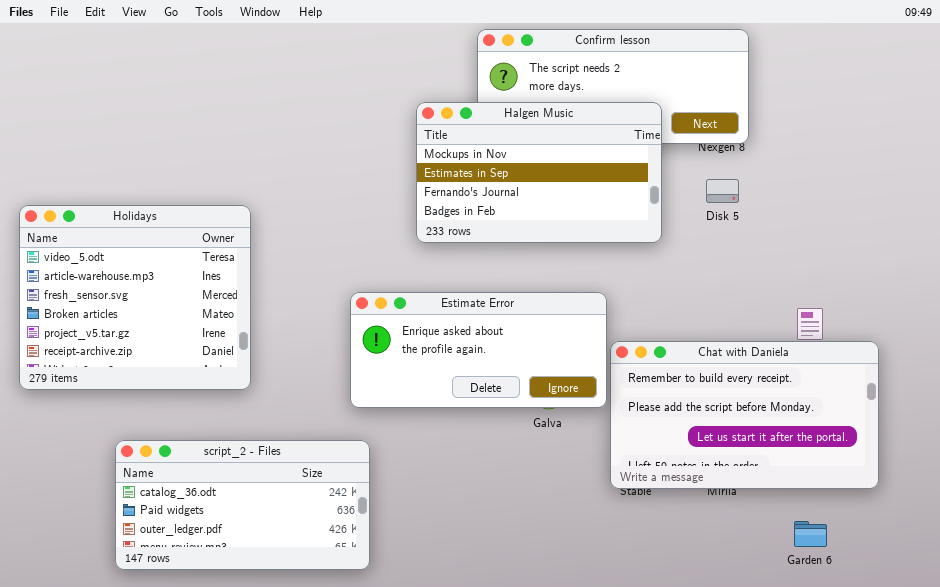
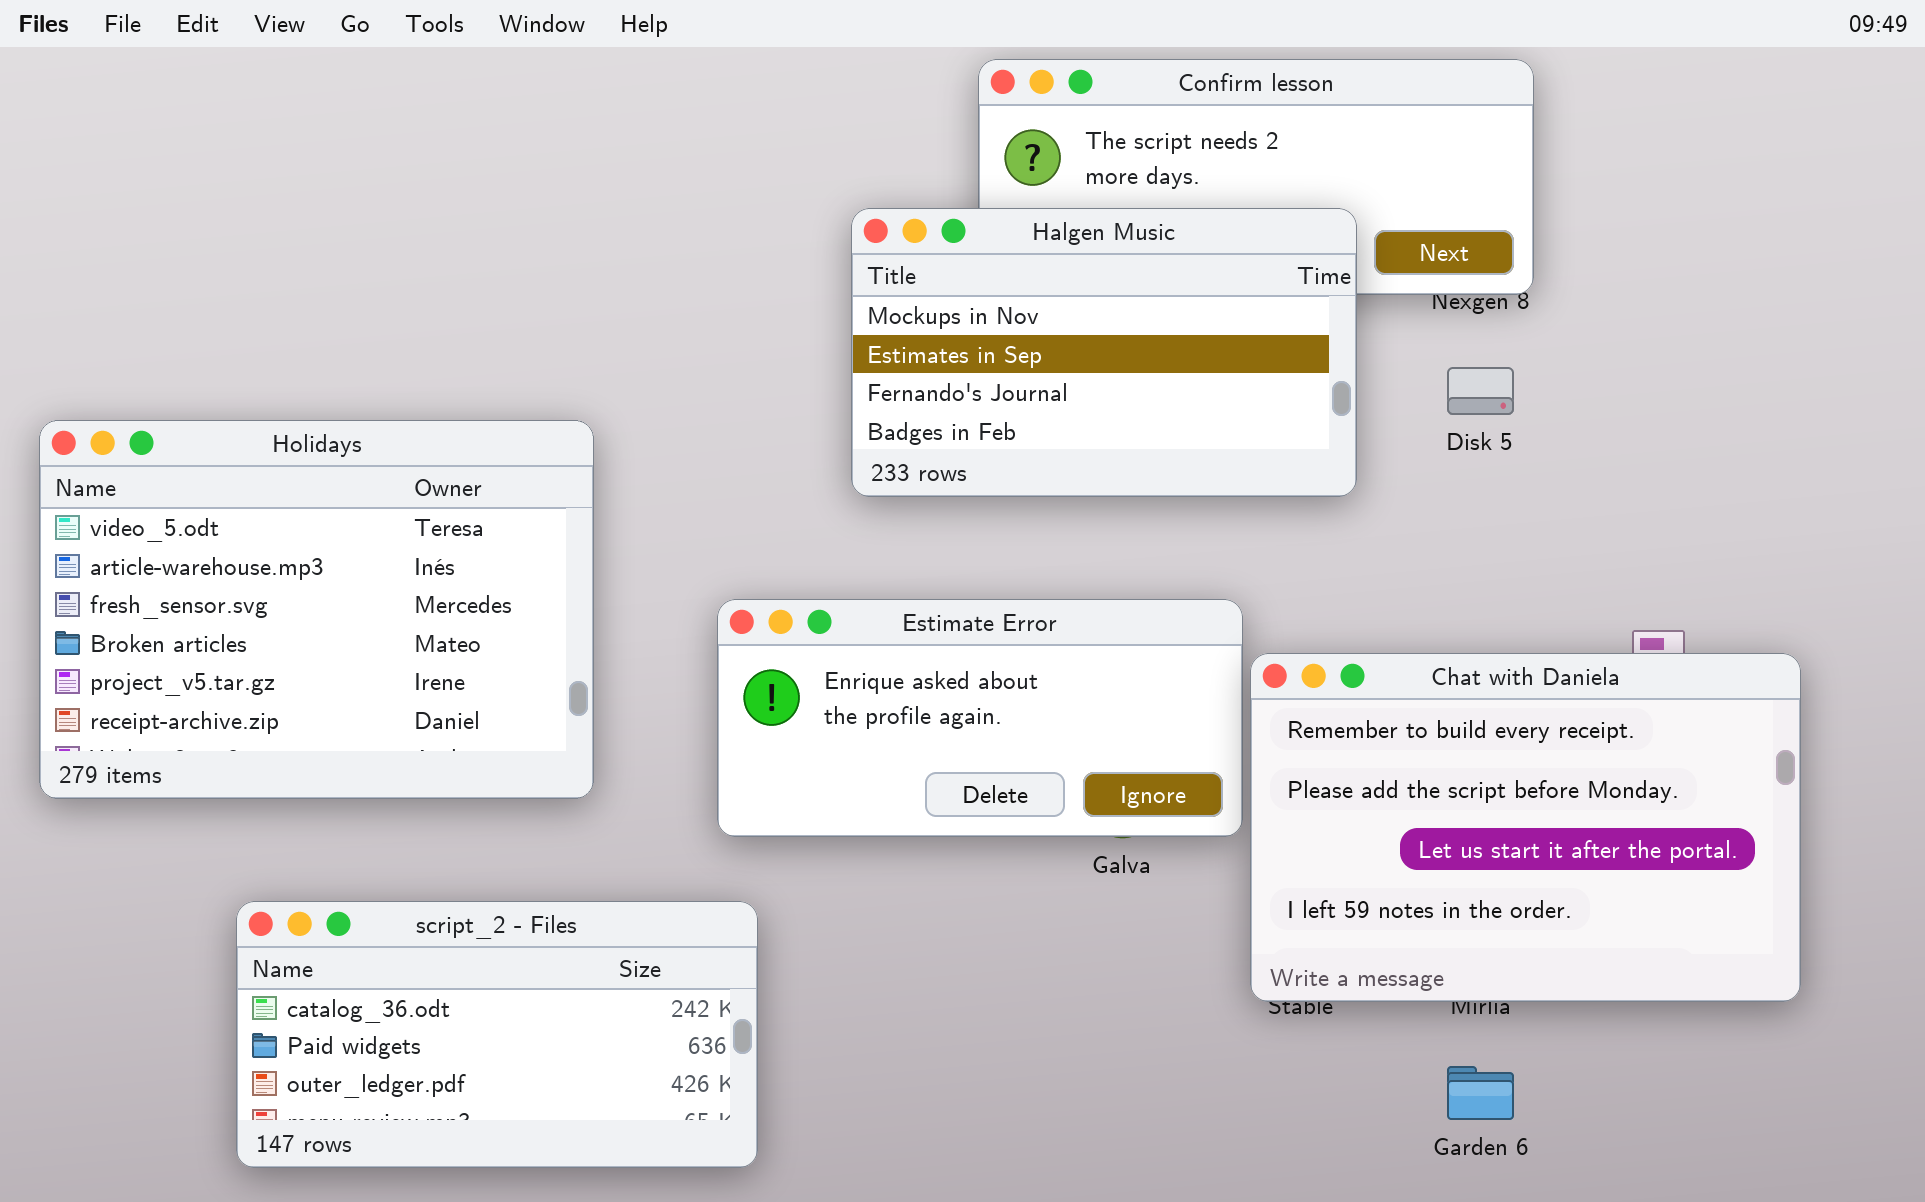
Holidays: [19,205,251,390] -> [39,420,594,799], resized
Chat with Daniela: [610,341,879,489] -> [1250,653,1801,1002], resized
Garden 6: [794,521,827,547] -> [1447,1066,1514,1120], moved

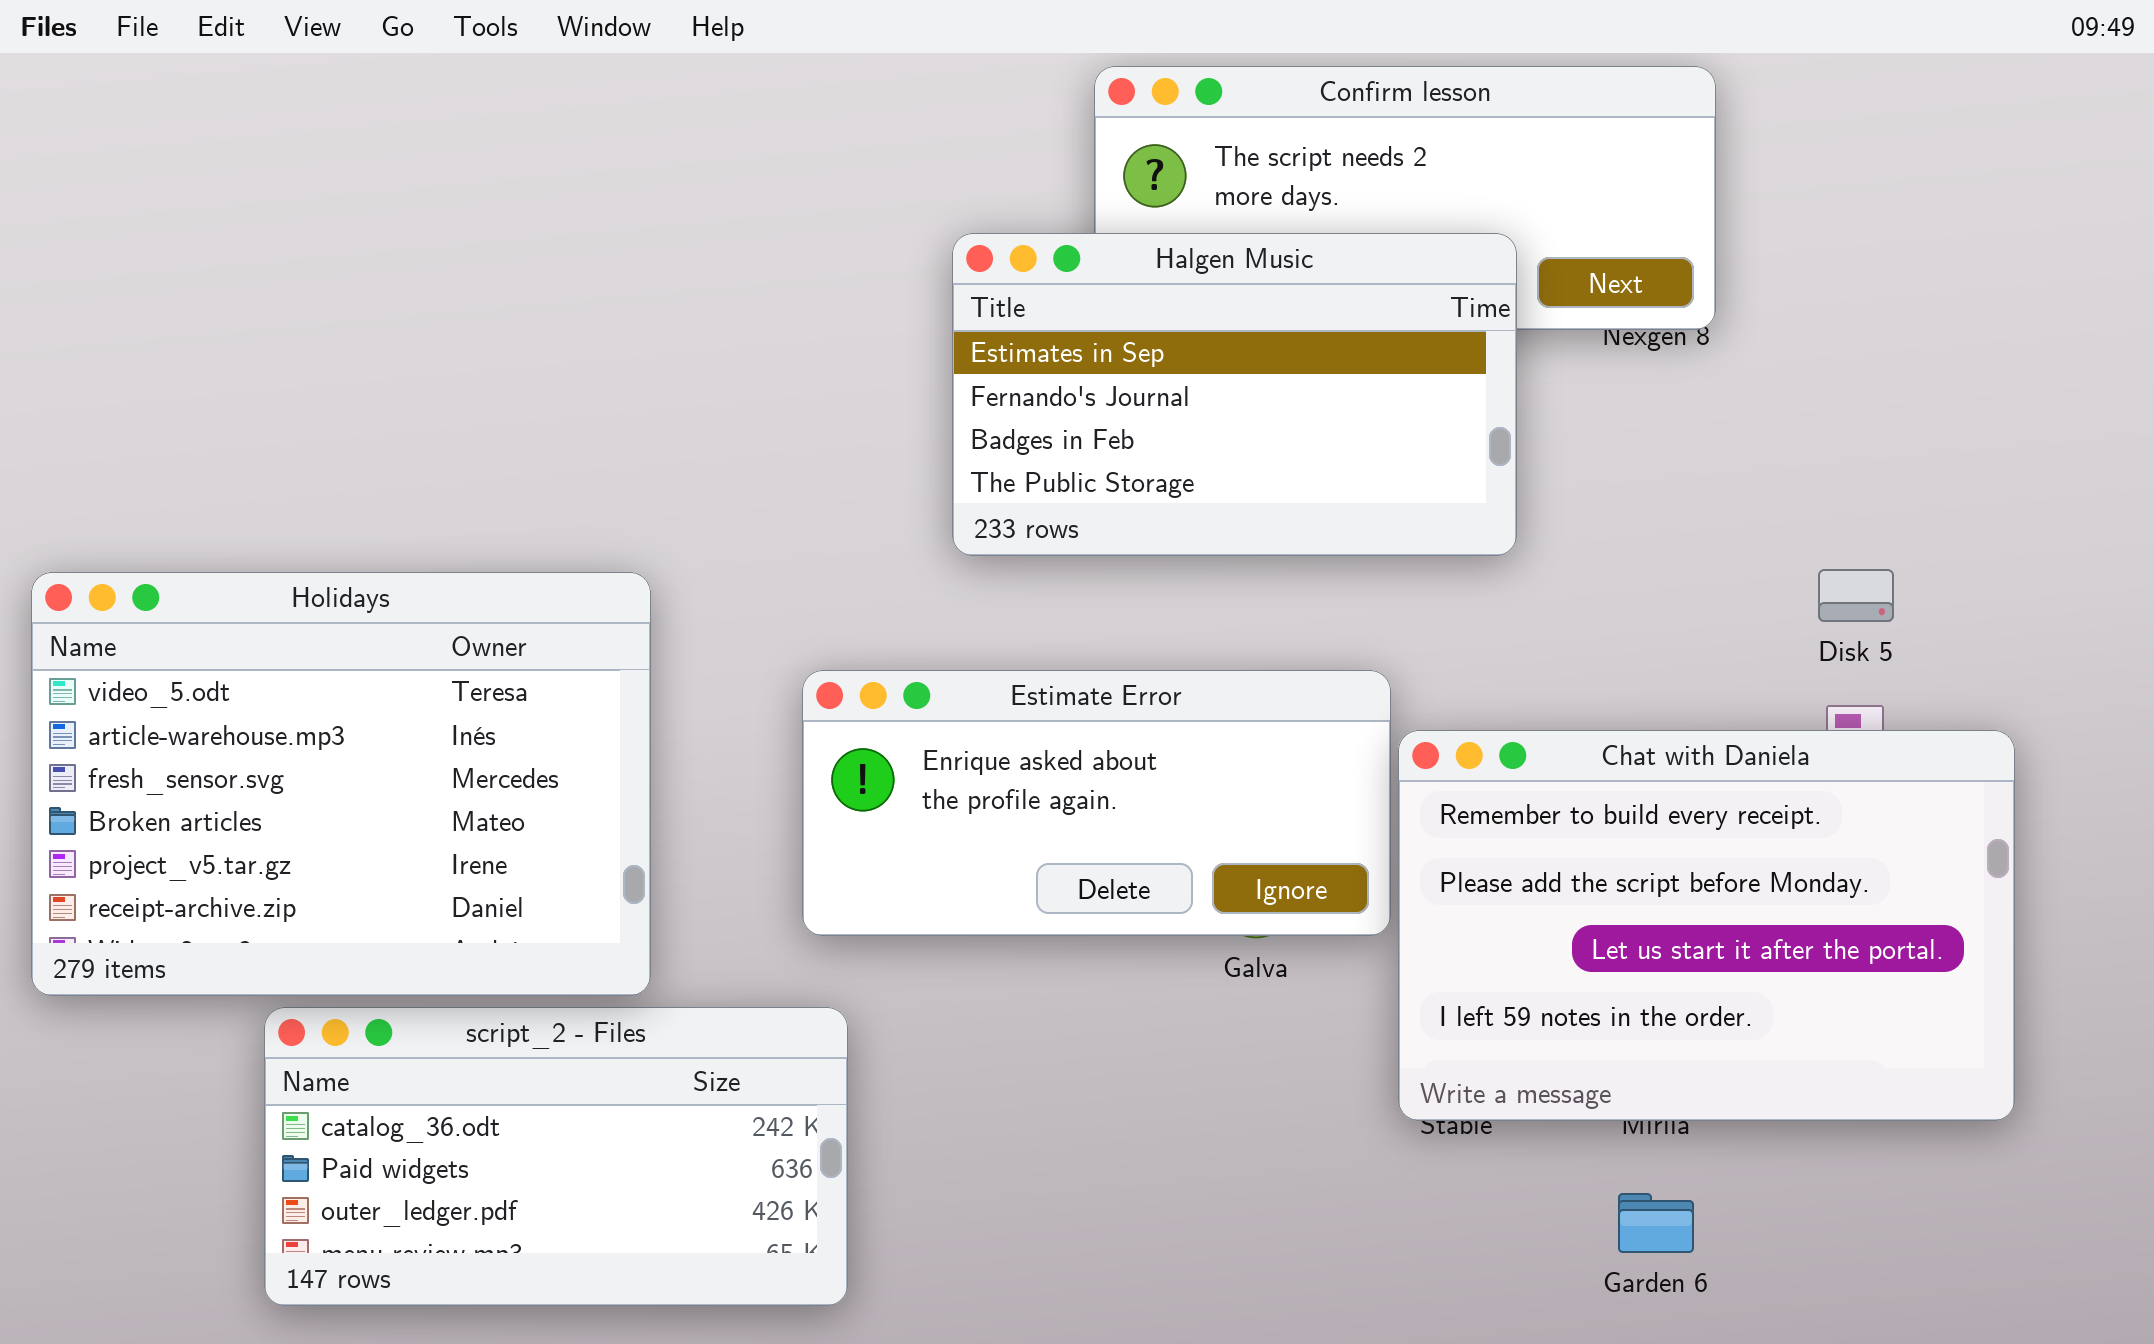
Halgen Music: [851,208,1357,497] -> [952,233,1517,556], scrolled down 1 row
Disk 5: [1447,367,1514,415] -> [1818,569,1894,622], moved
Holidays: [39,420,594,799] -> [31,572,651,996], moved

